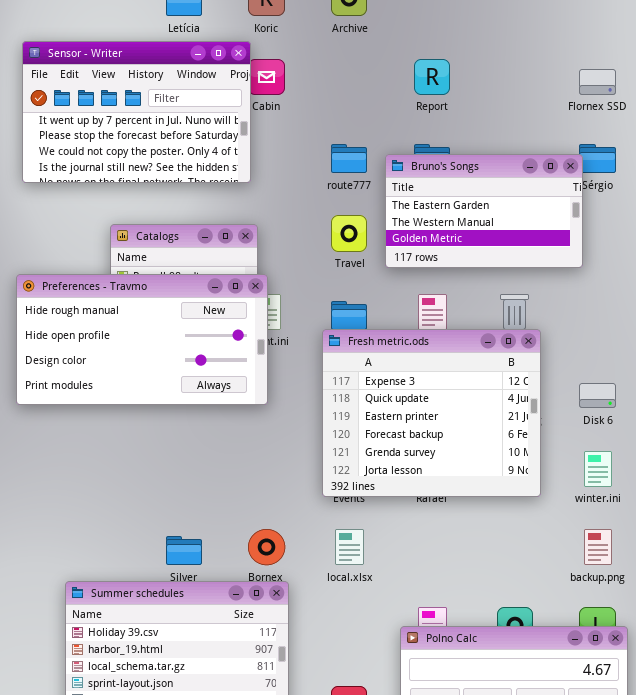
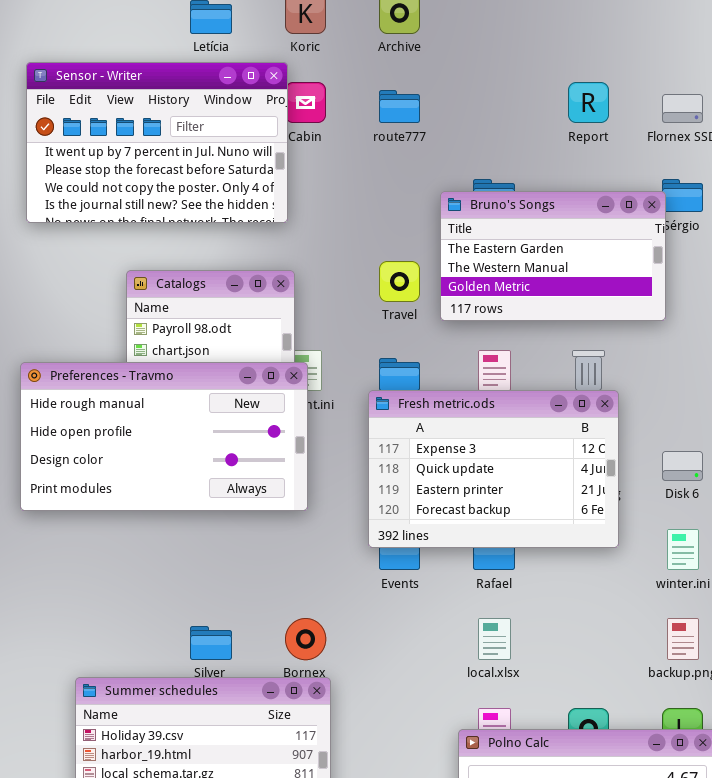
Report: [414,59,450,95] -> [568,82,609,123], moved
route777: [331,144,367,173] -> [379,90,420,123], moved
Preferences - Travmo: [16,274,268,405] -> [20,362,308,511], moved
Fresh metric.ods: [322,329,541,497] -> [368,390,619,548], resized
local.xlsx: [335,529,364,565] -> [478,618,511,660], moved

